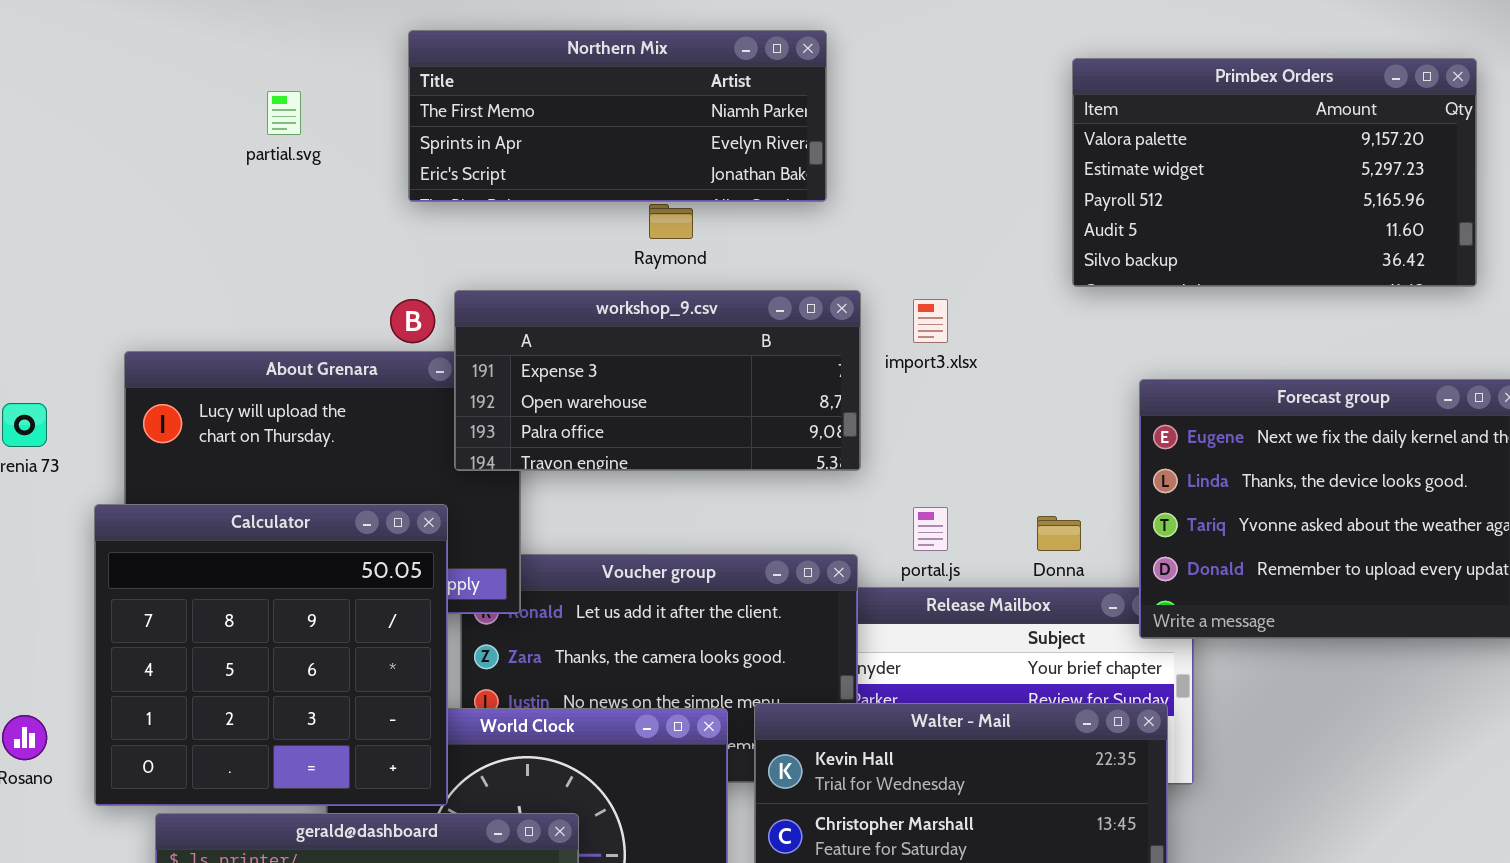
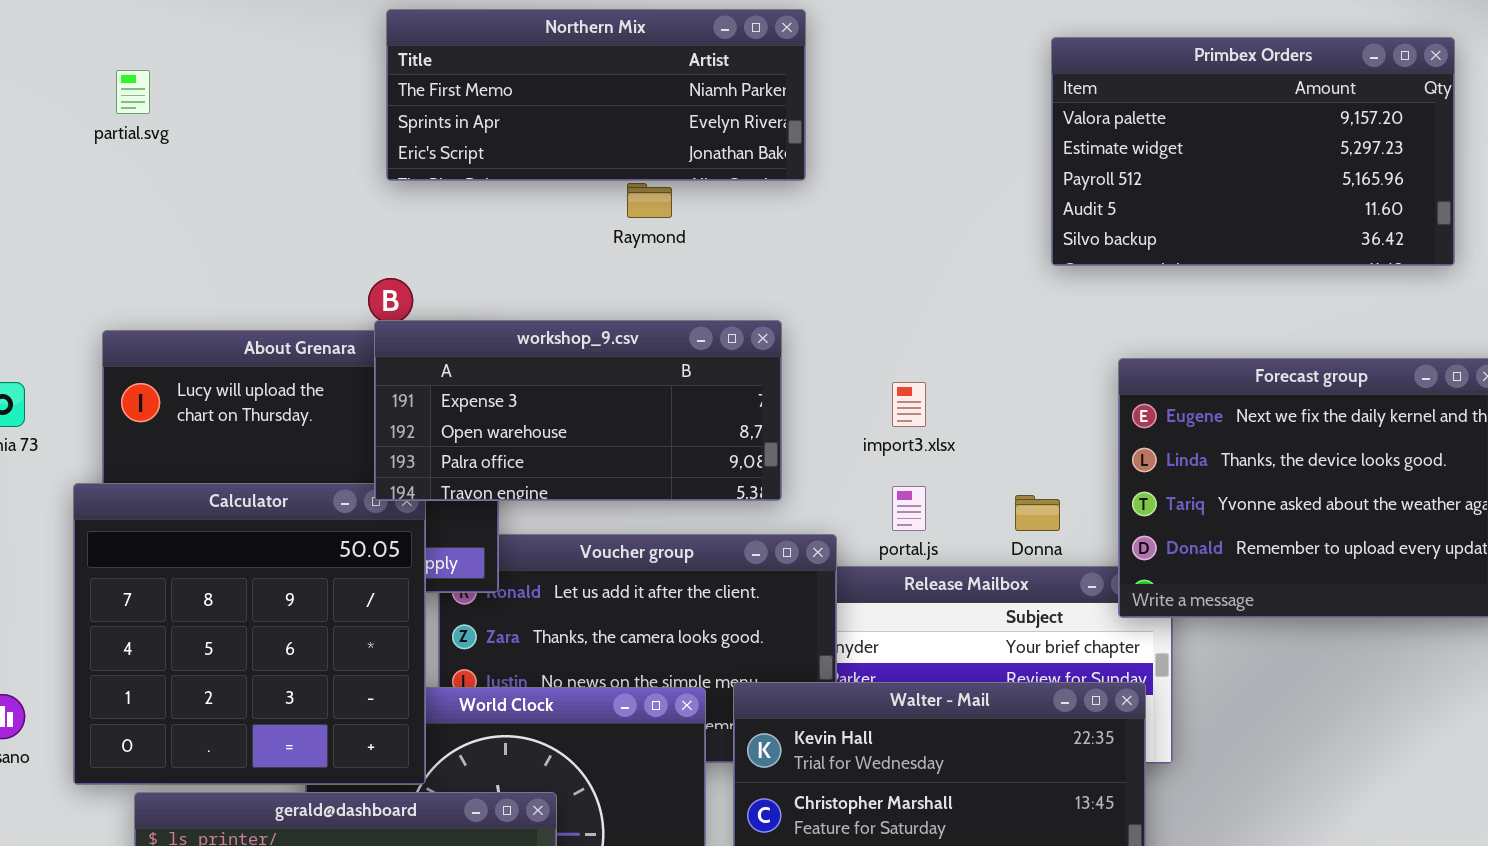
partial.svg: [267,91,301,135] -> [116,70,150,114], moved
workshop_9.csv: [454,290,861,471] -> [374,320,782,501], moved
import3.xlsx: [913,299,948,343] -> [892,382,926,427], moved

